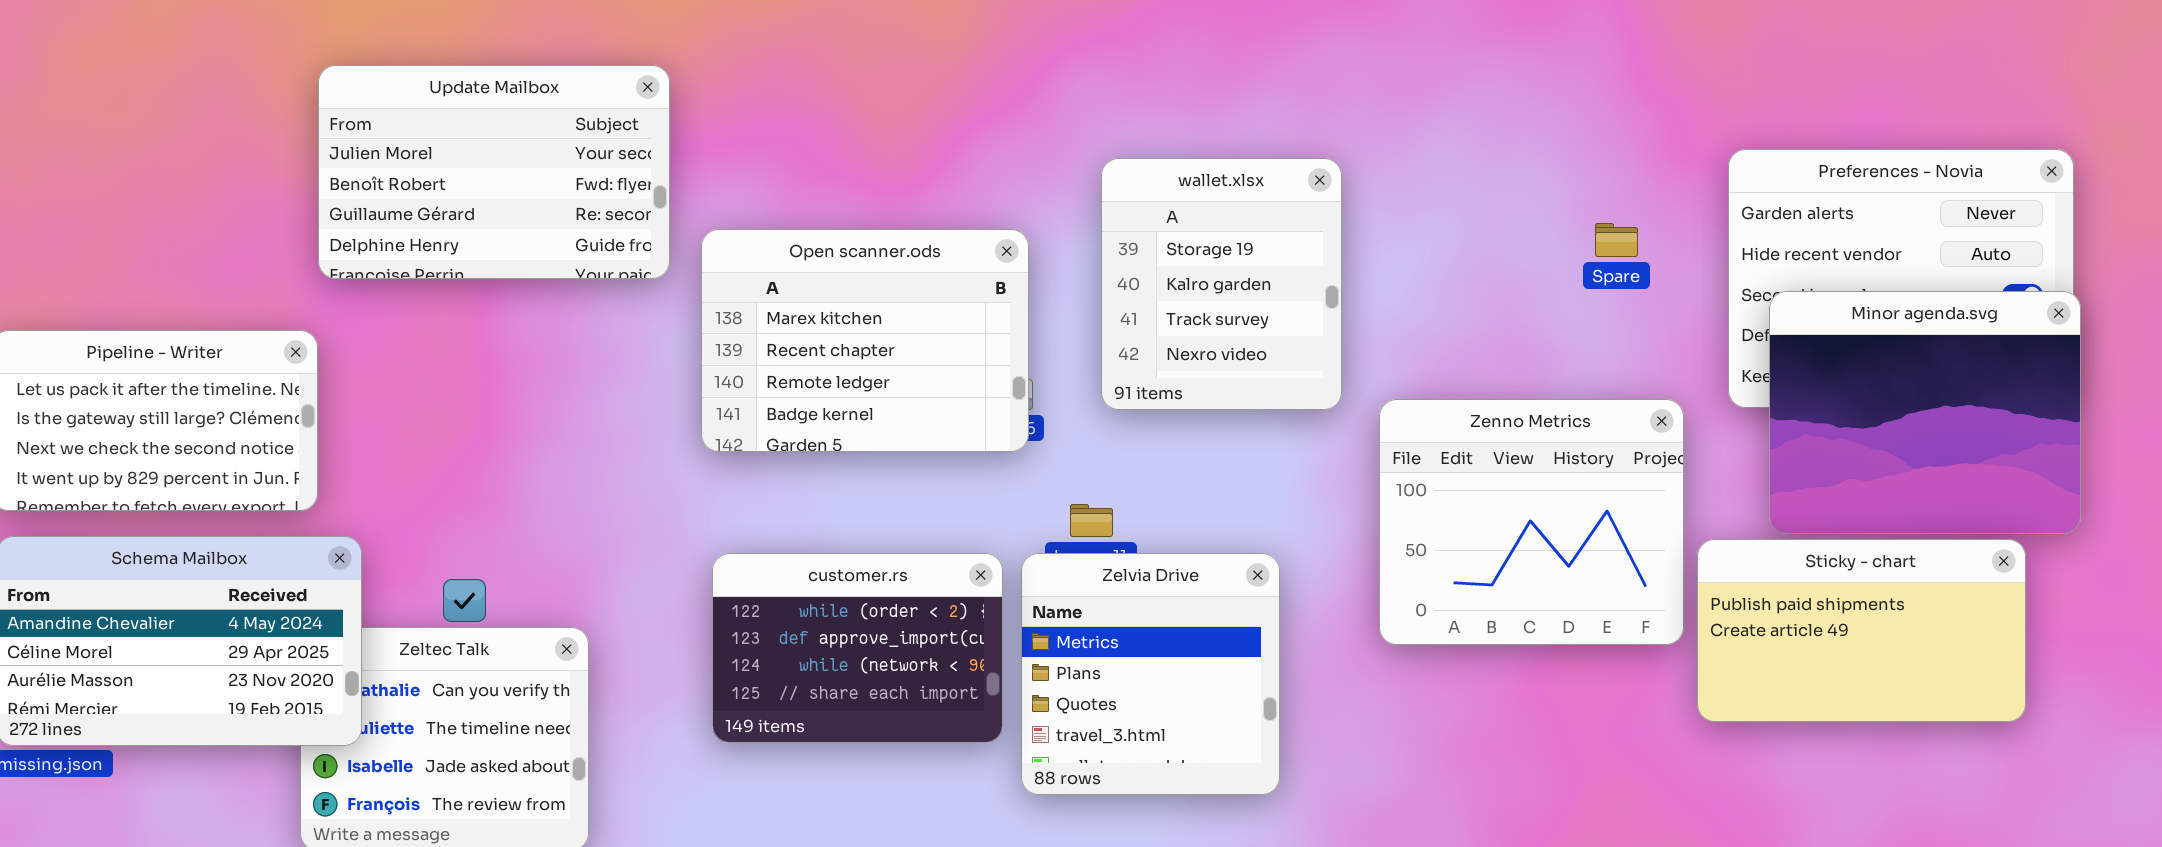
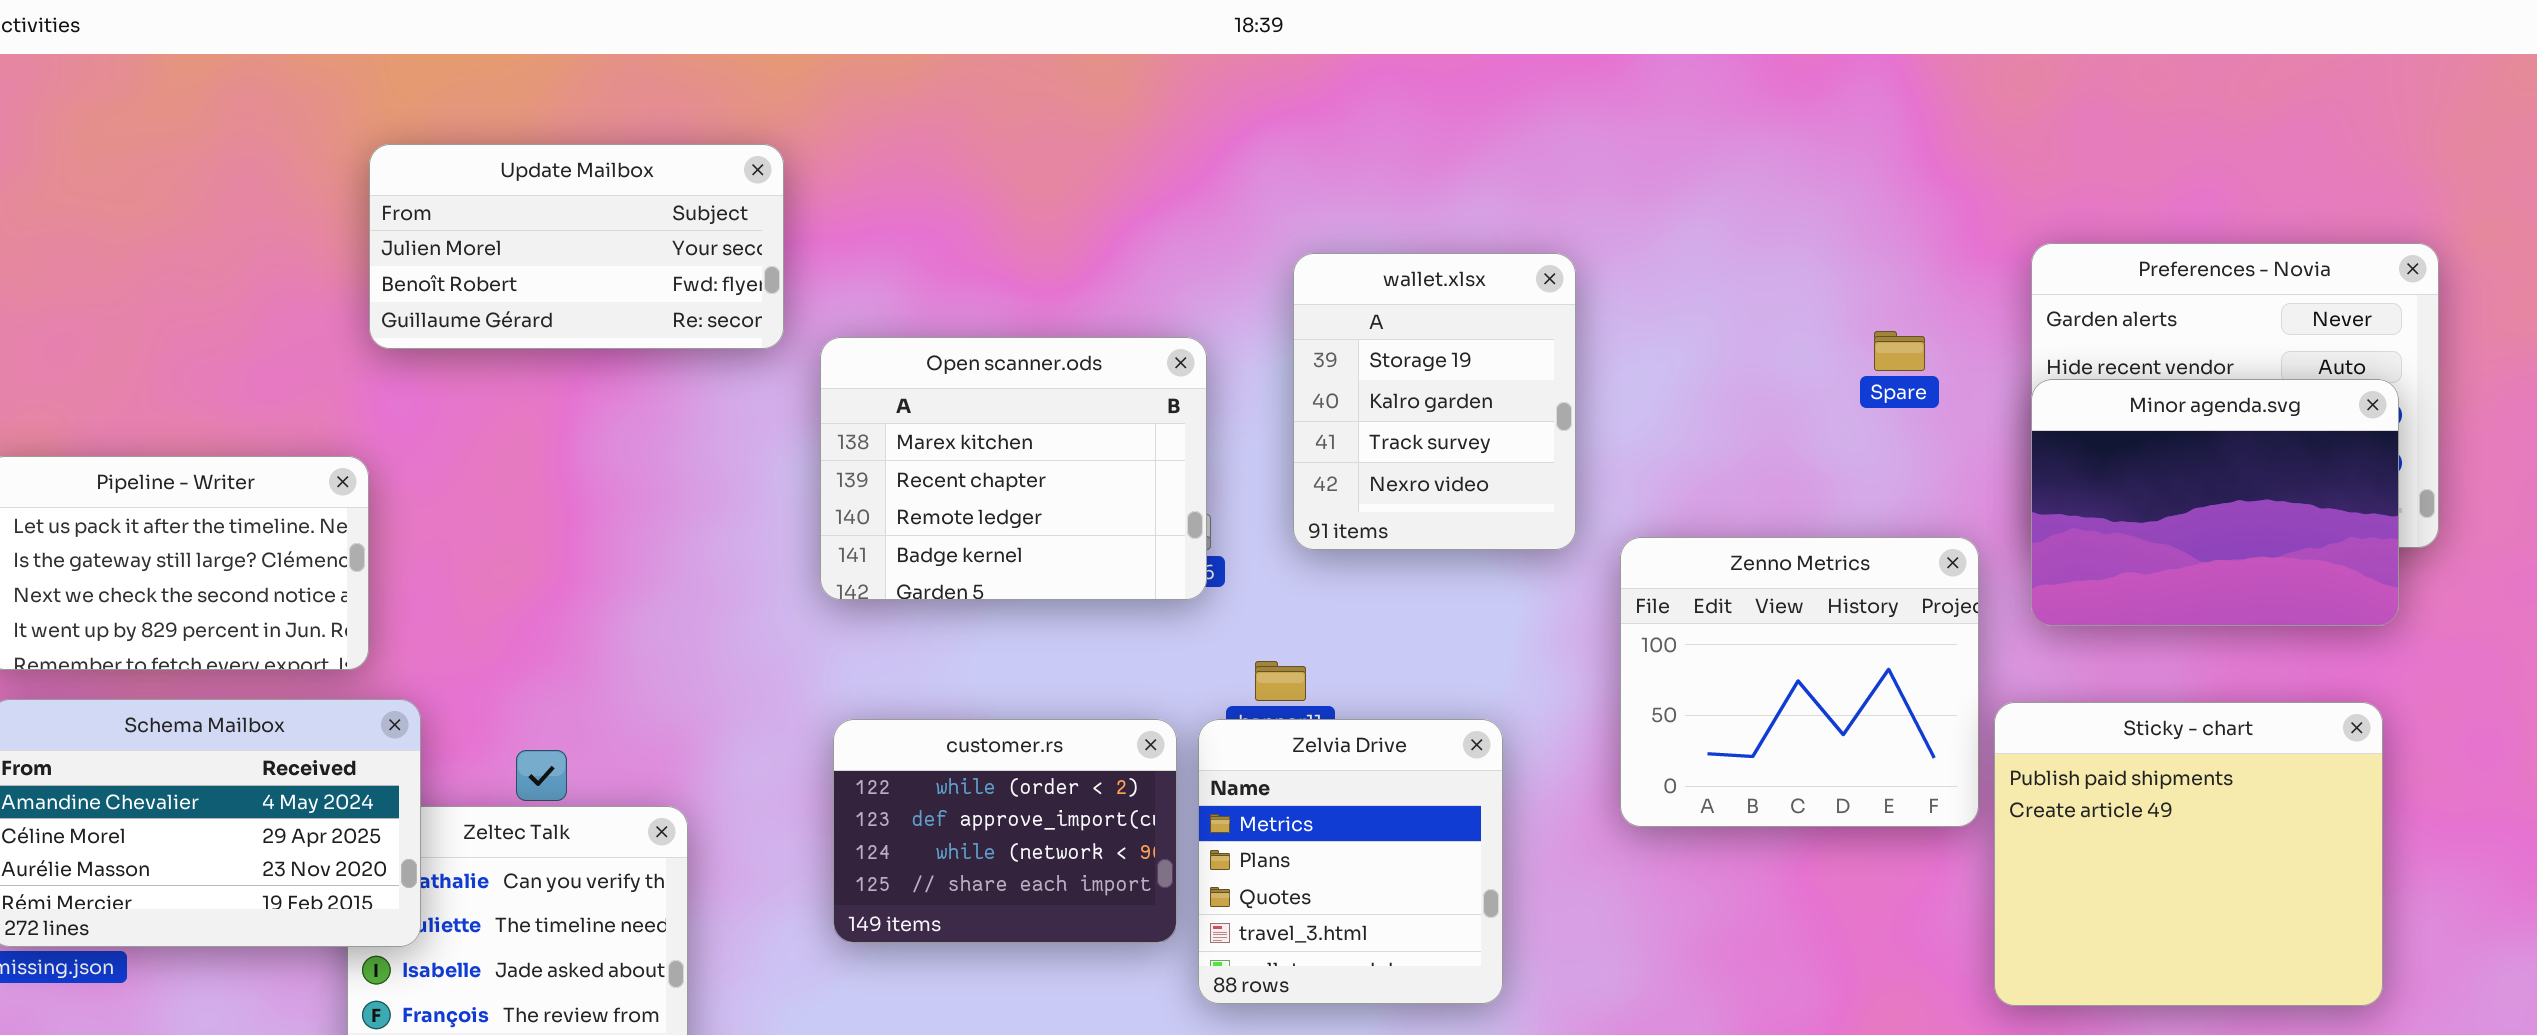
Update Mailbox: [318,65,670,279] -> [369,144,784,349], resized
Minor agenda.svg: [1769,291,2081,534] -> [2031,379,2399,626], moved, resized
Sticky - chart: [1697,539,2026,722] -> [1994,702,2383,1006], resized

